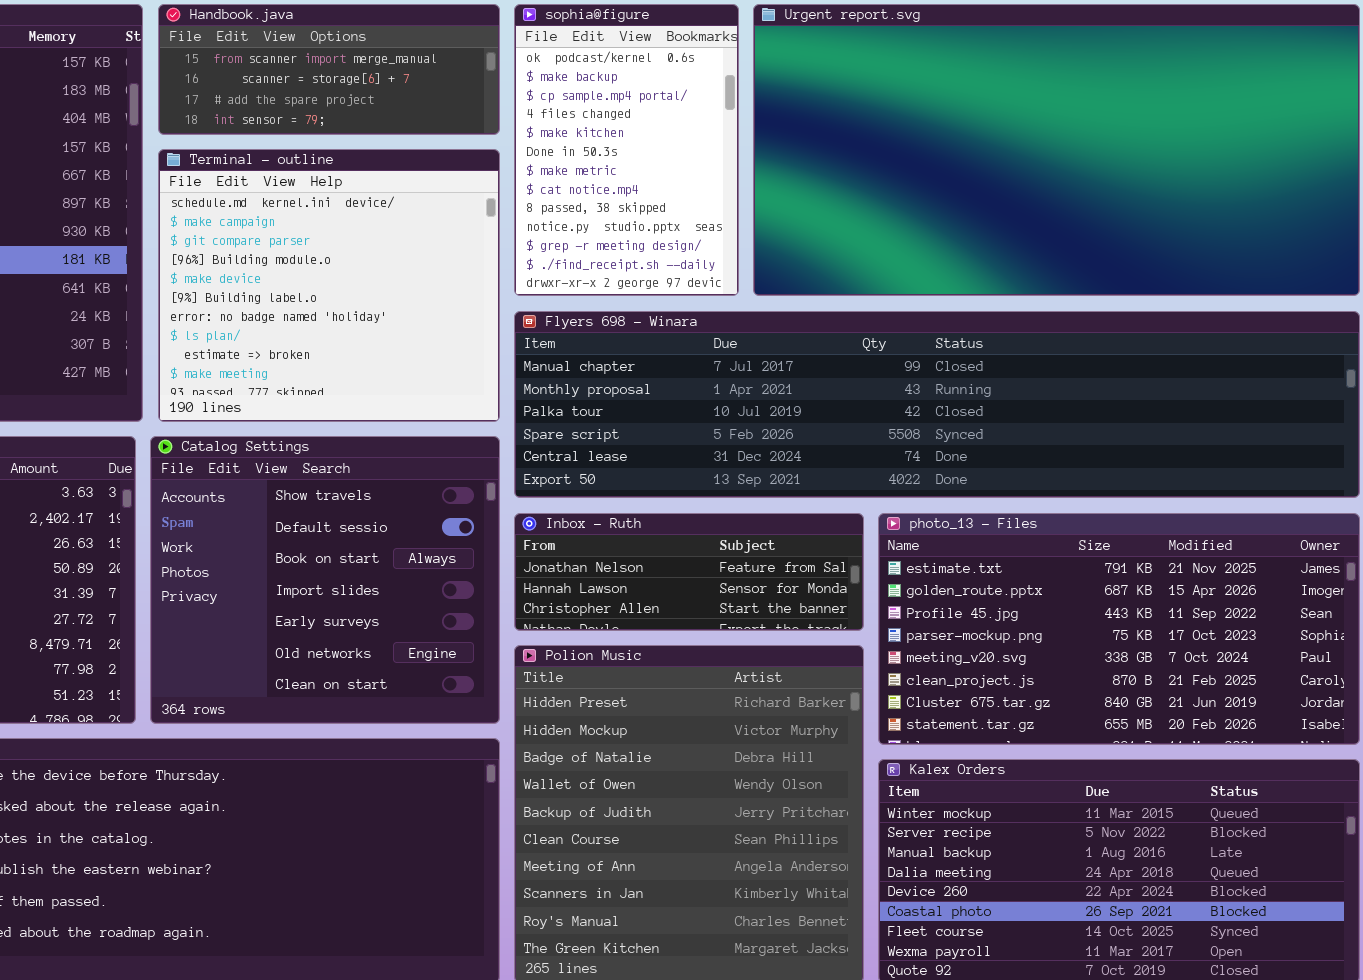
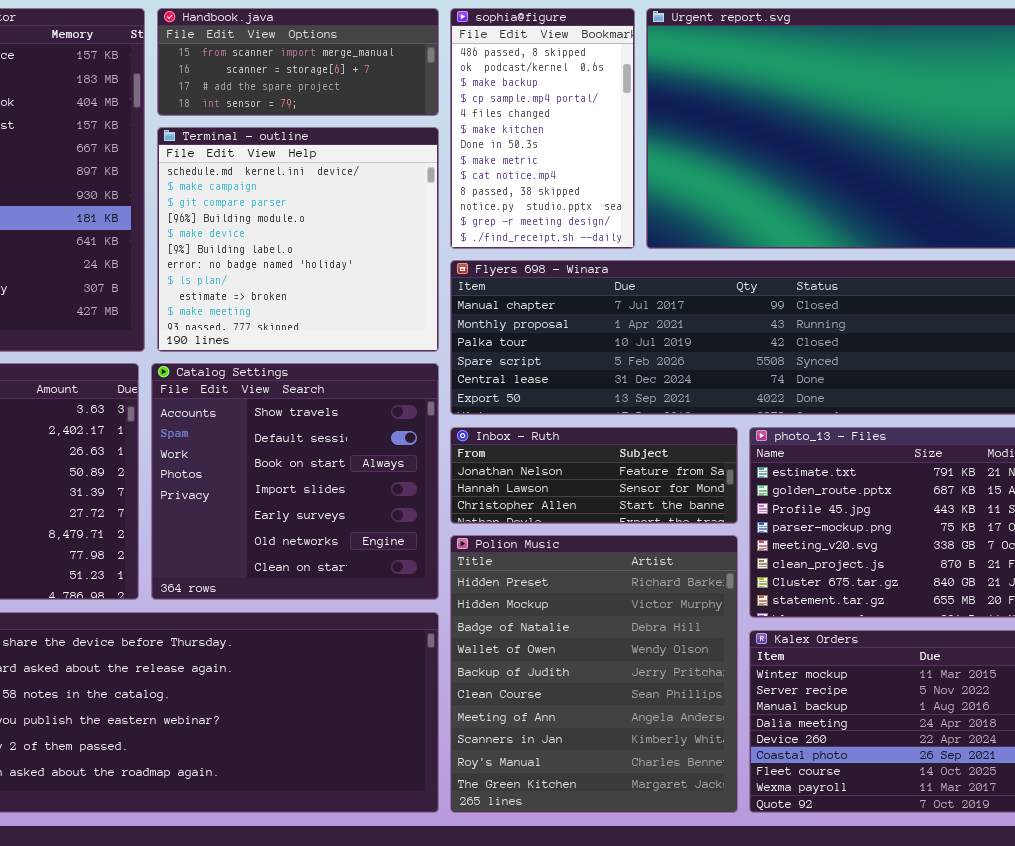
sophia@figure: [514,4,739,296] -> [450,8,635,249], scrolled up 1 row

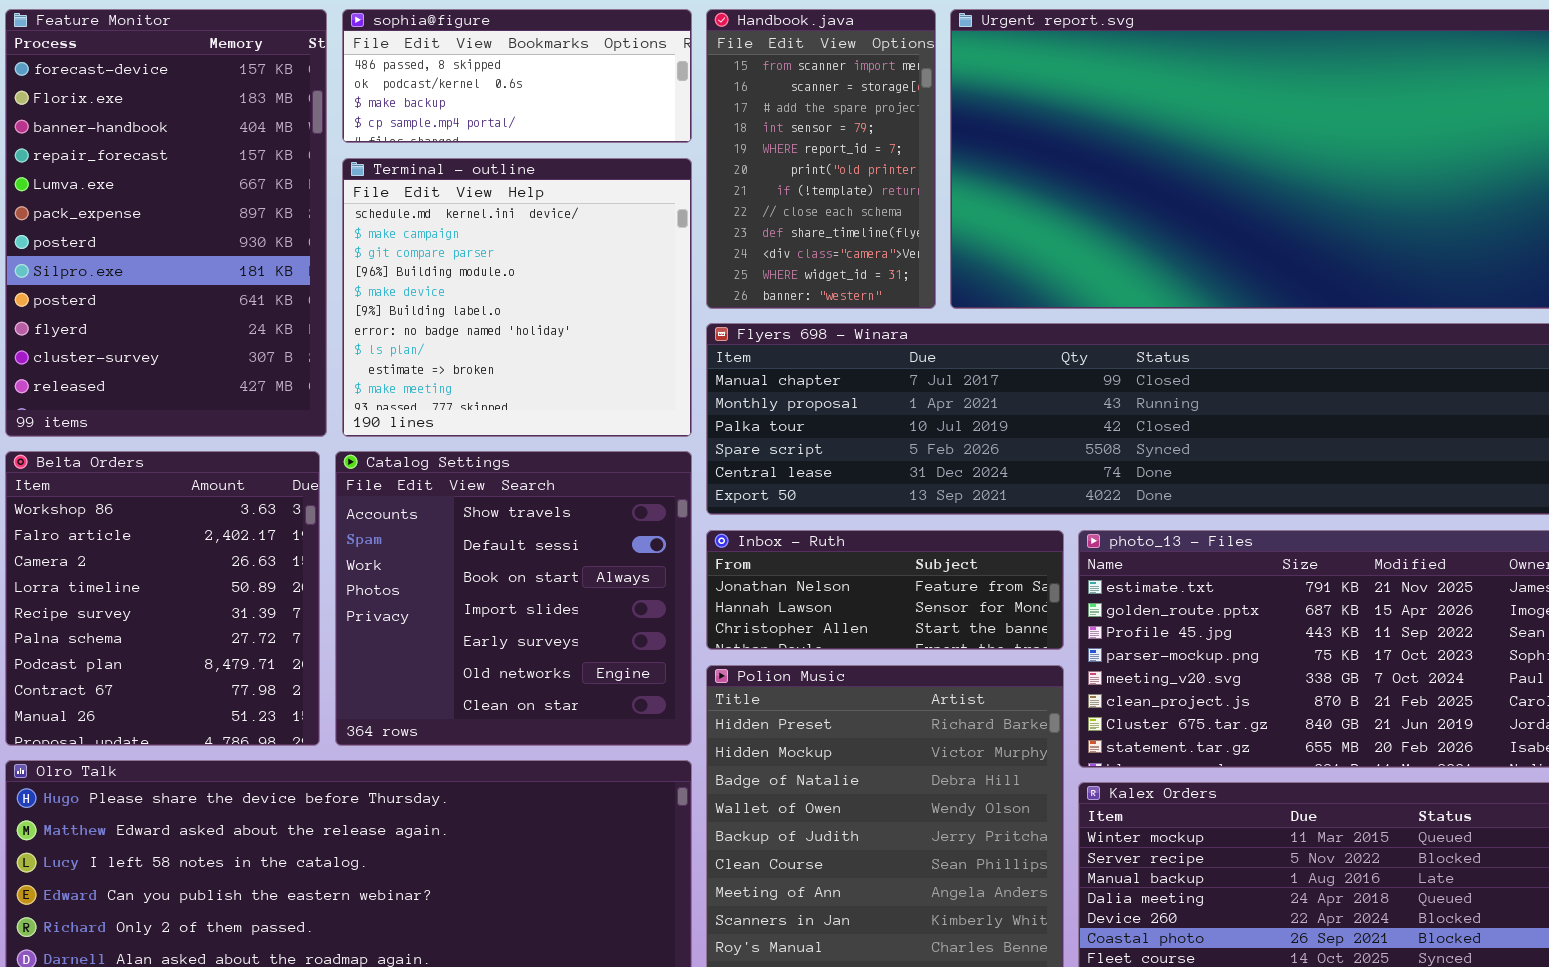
Handbook.java: [157,8,439,116] -> [706,9,936,309], moved, resized
sophia@figure: [450,8,635,249] -> [342,9,692,143], moved, resized

